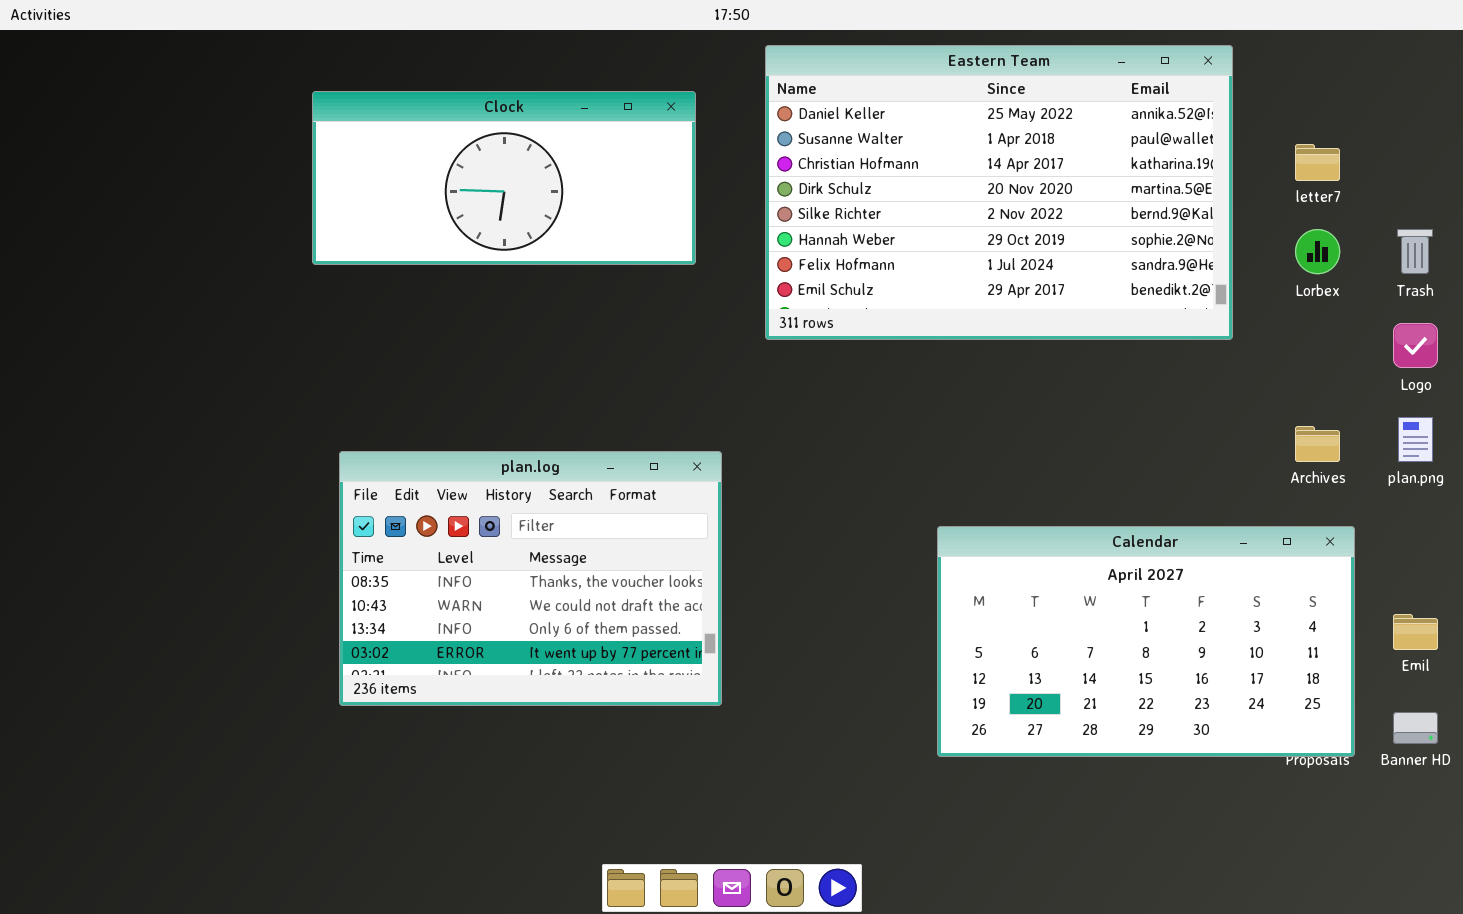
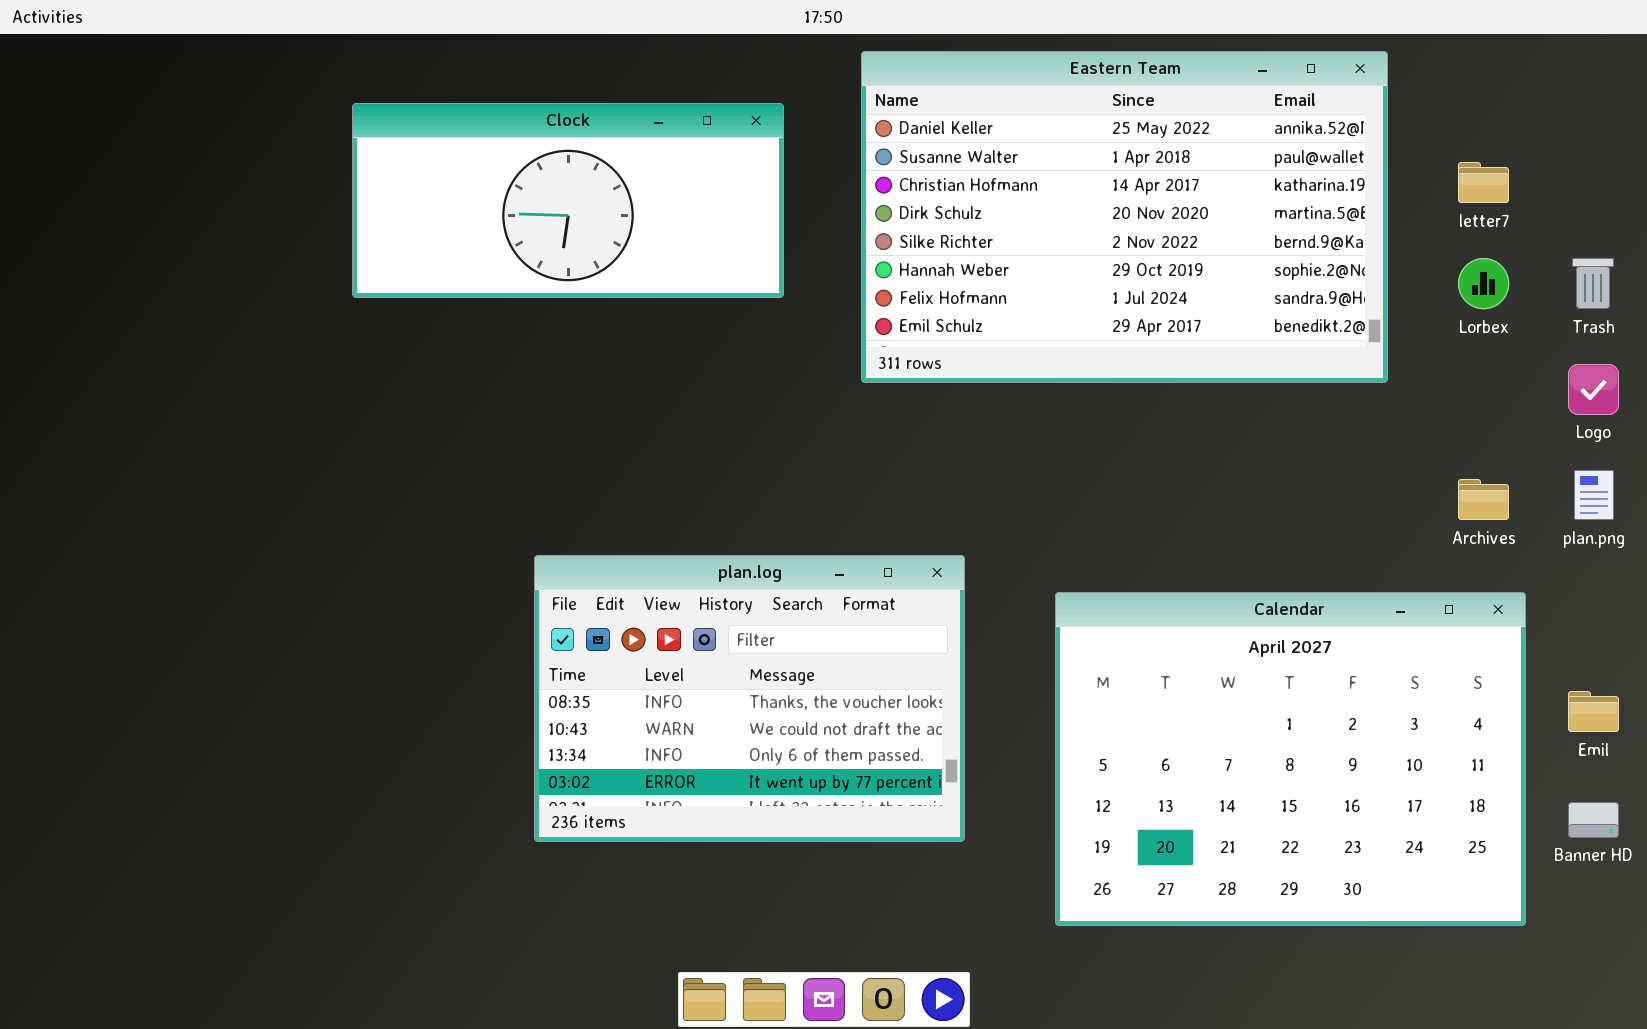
plan.log: [339,451,722,706] -> [534,555,965,842], moved
Calendar: [937,526,1355,757] -> [1055,592,1526,926], resized

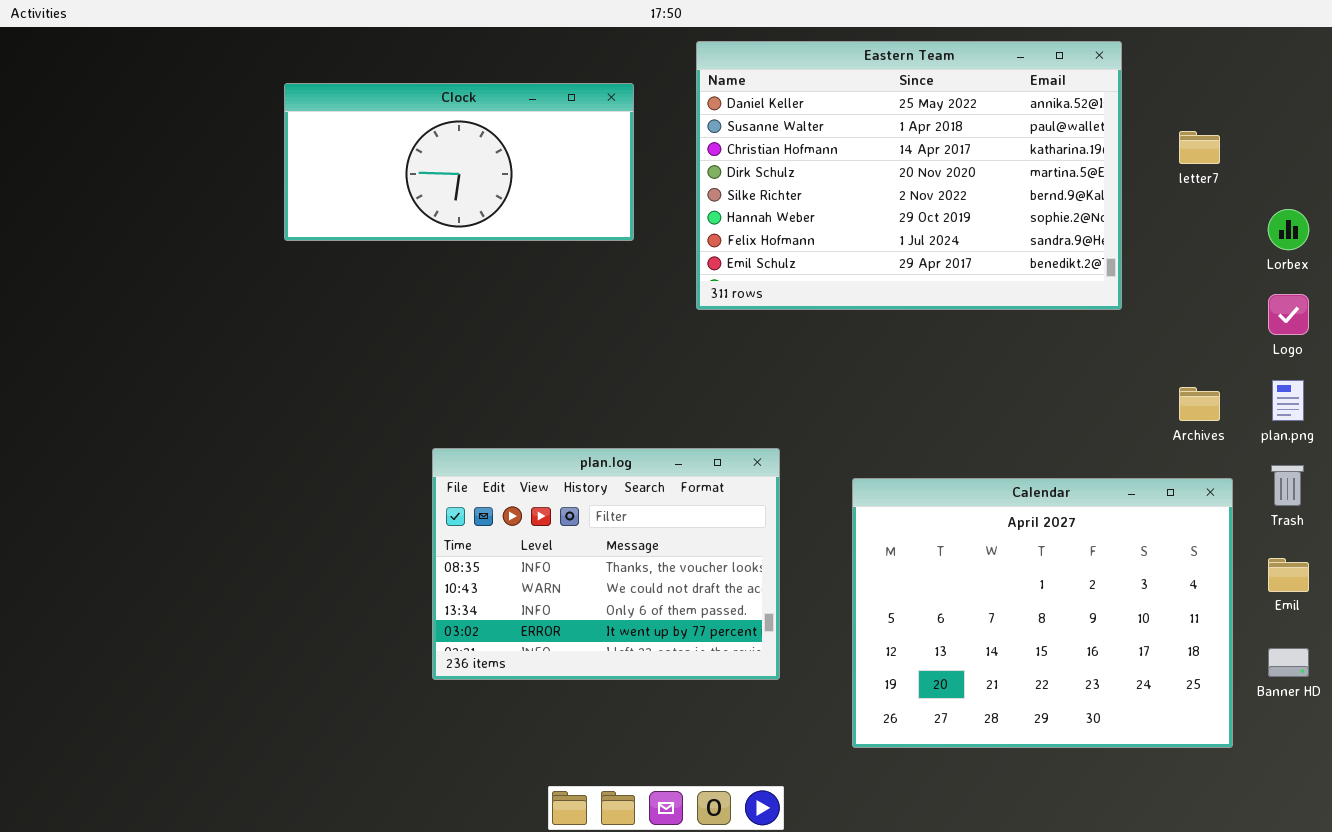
Lorbex: [1458,258,1509,309] -> [1268,209,1309,250], moved
Trash: [1572,258,1614,309] -> [1271,465,1304,506], moved

